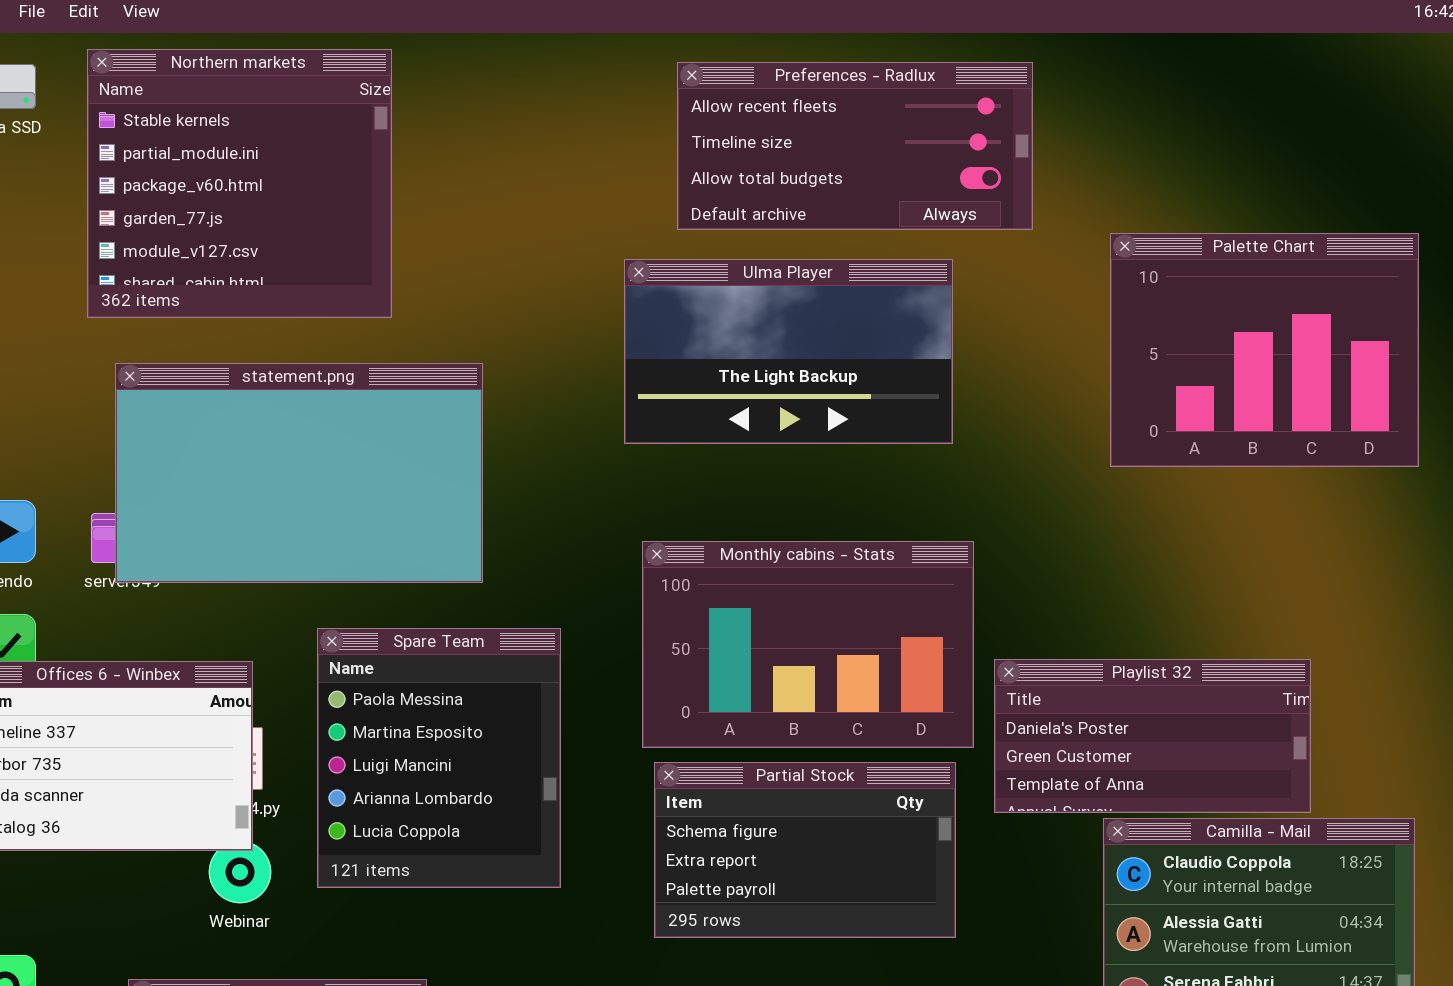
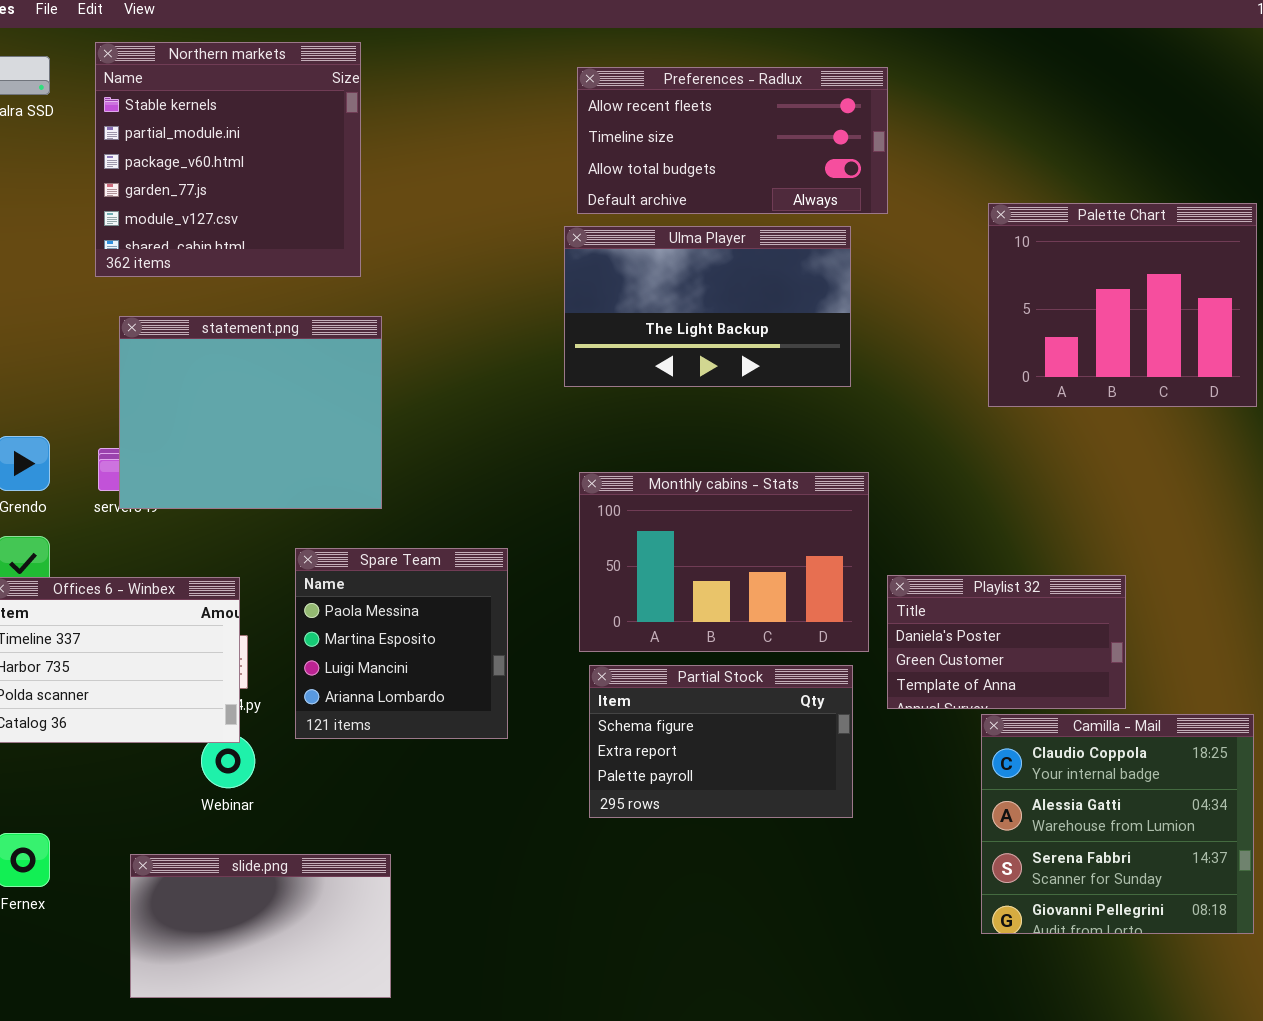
Preferences - Radlux: [677,62,1033,230] -> [577,67,888,214], moved
statement.png: [115,363,483,583] -> [119,316,382,509], resized
Spare Team: [317,628,561,888] -> [295,548,508,739], resized
Playlist 32: [994,659,1311,813] -> [887,575,1126,709], resized

